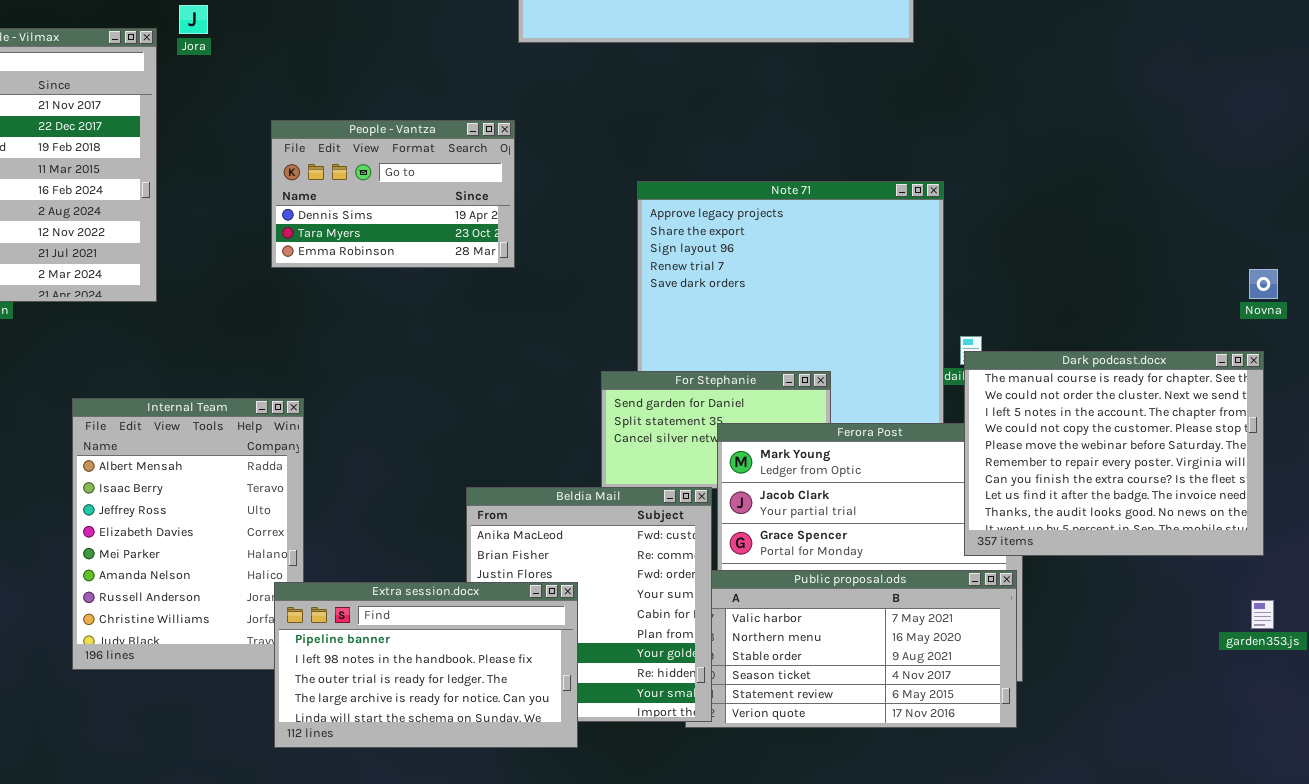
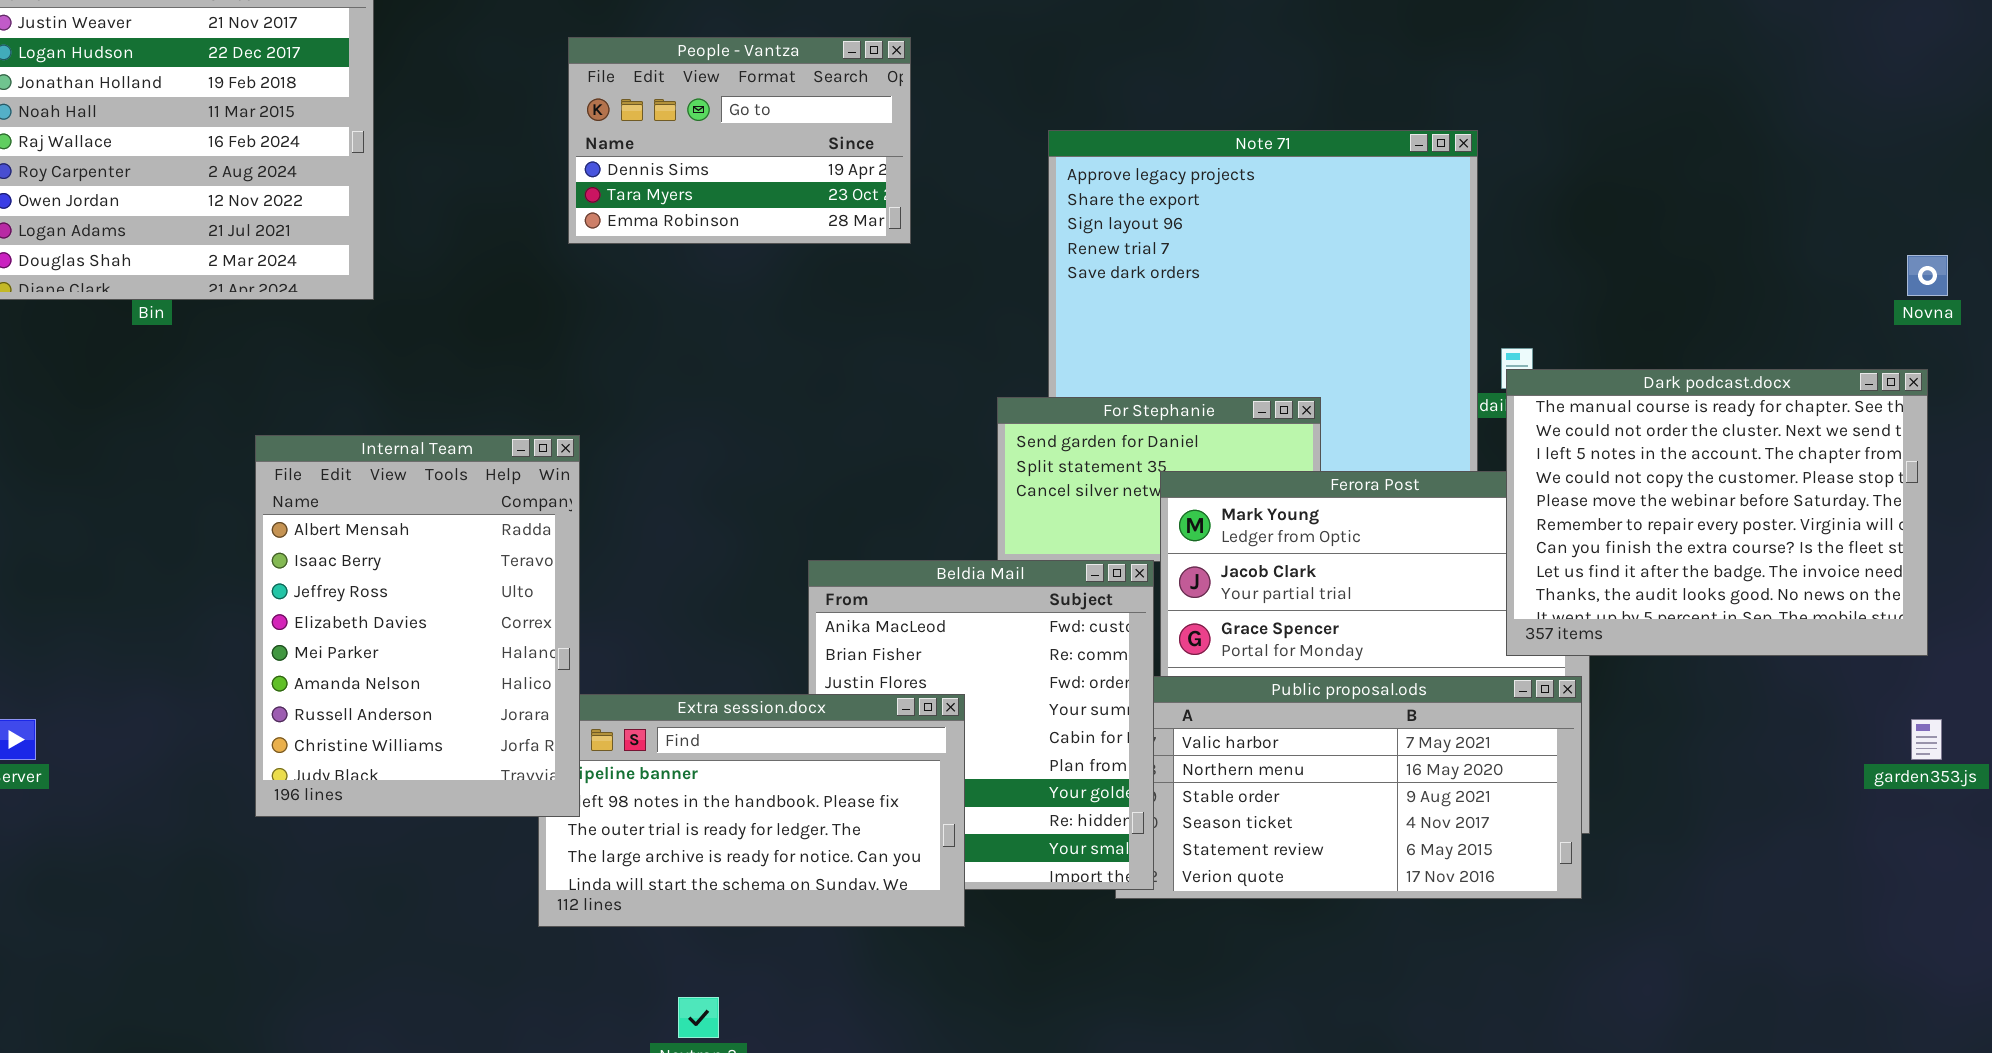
People - Vantza: [271,120,515,268] -> [568,37,911,244], moved
Internal Team: [72,398,304,670] -> [255,435,580,817], raised

